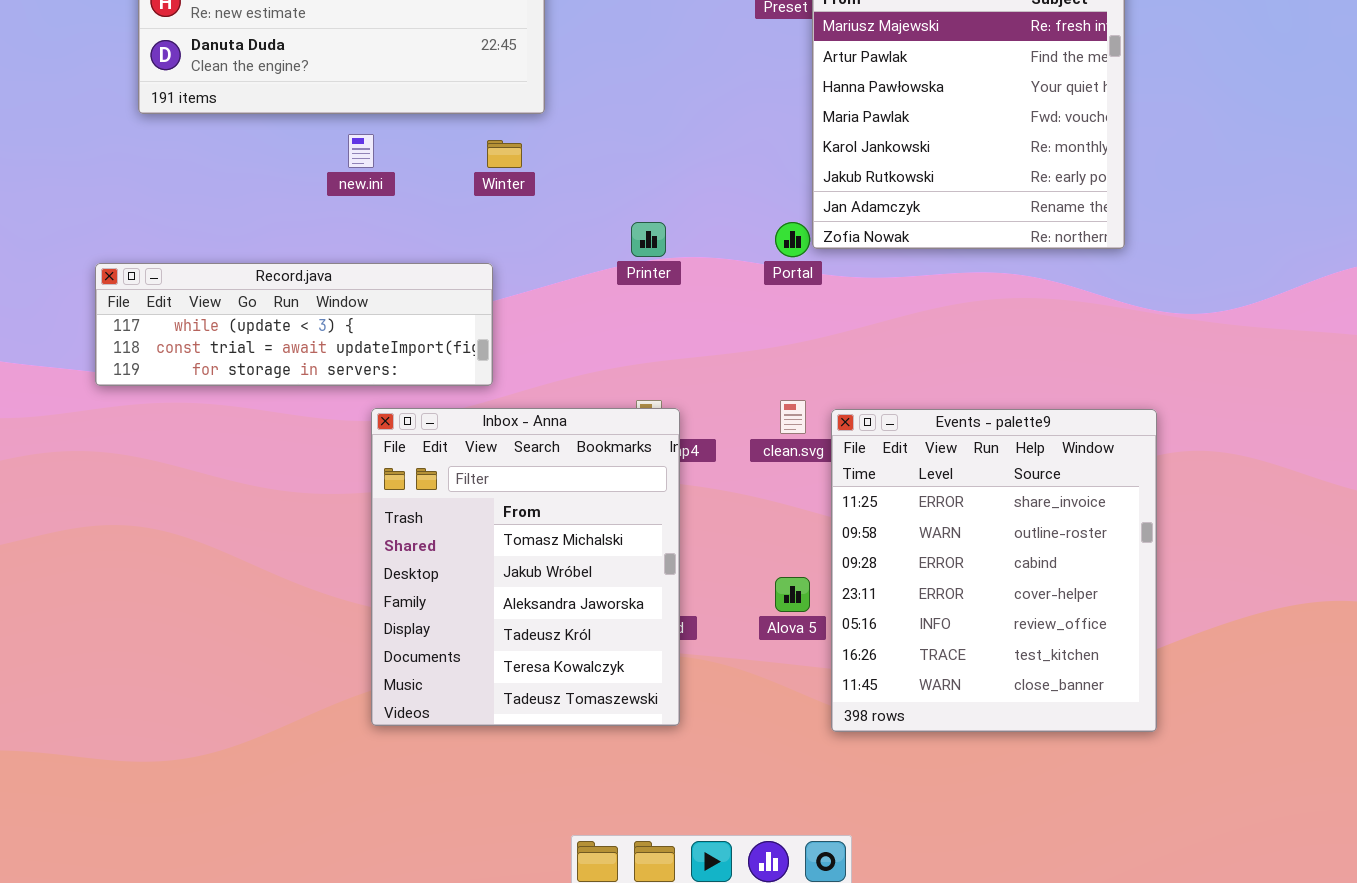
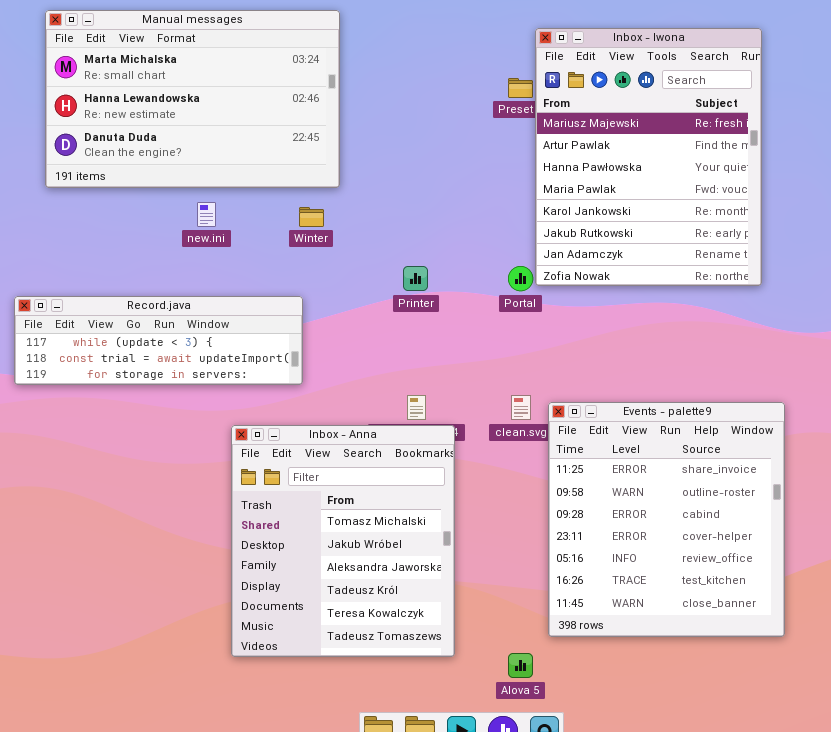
Inbox - Anna: [371,408,680,726] -> [231,425,455,657], moved
Alova 5: [775,577,810,612] -> [508,653,533,678], moved

